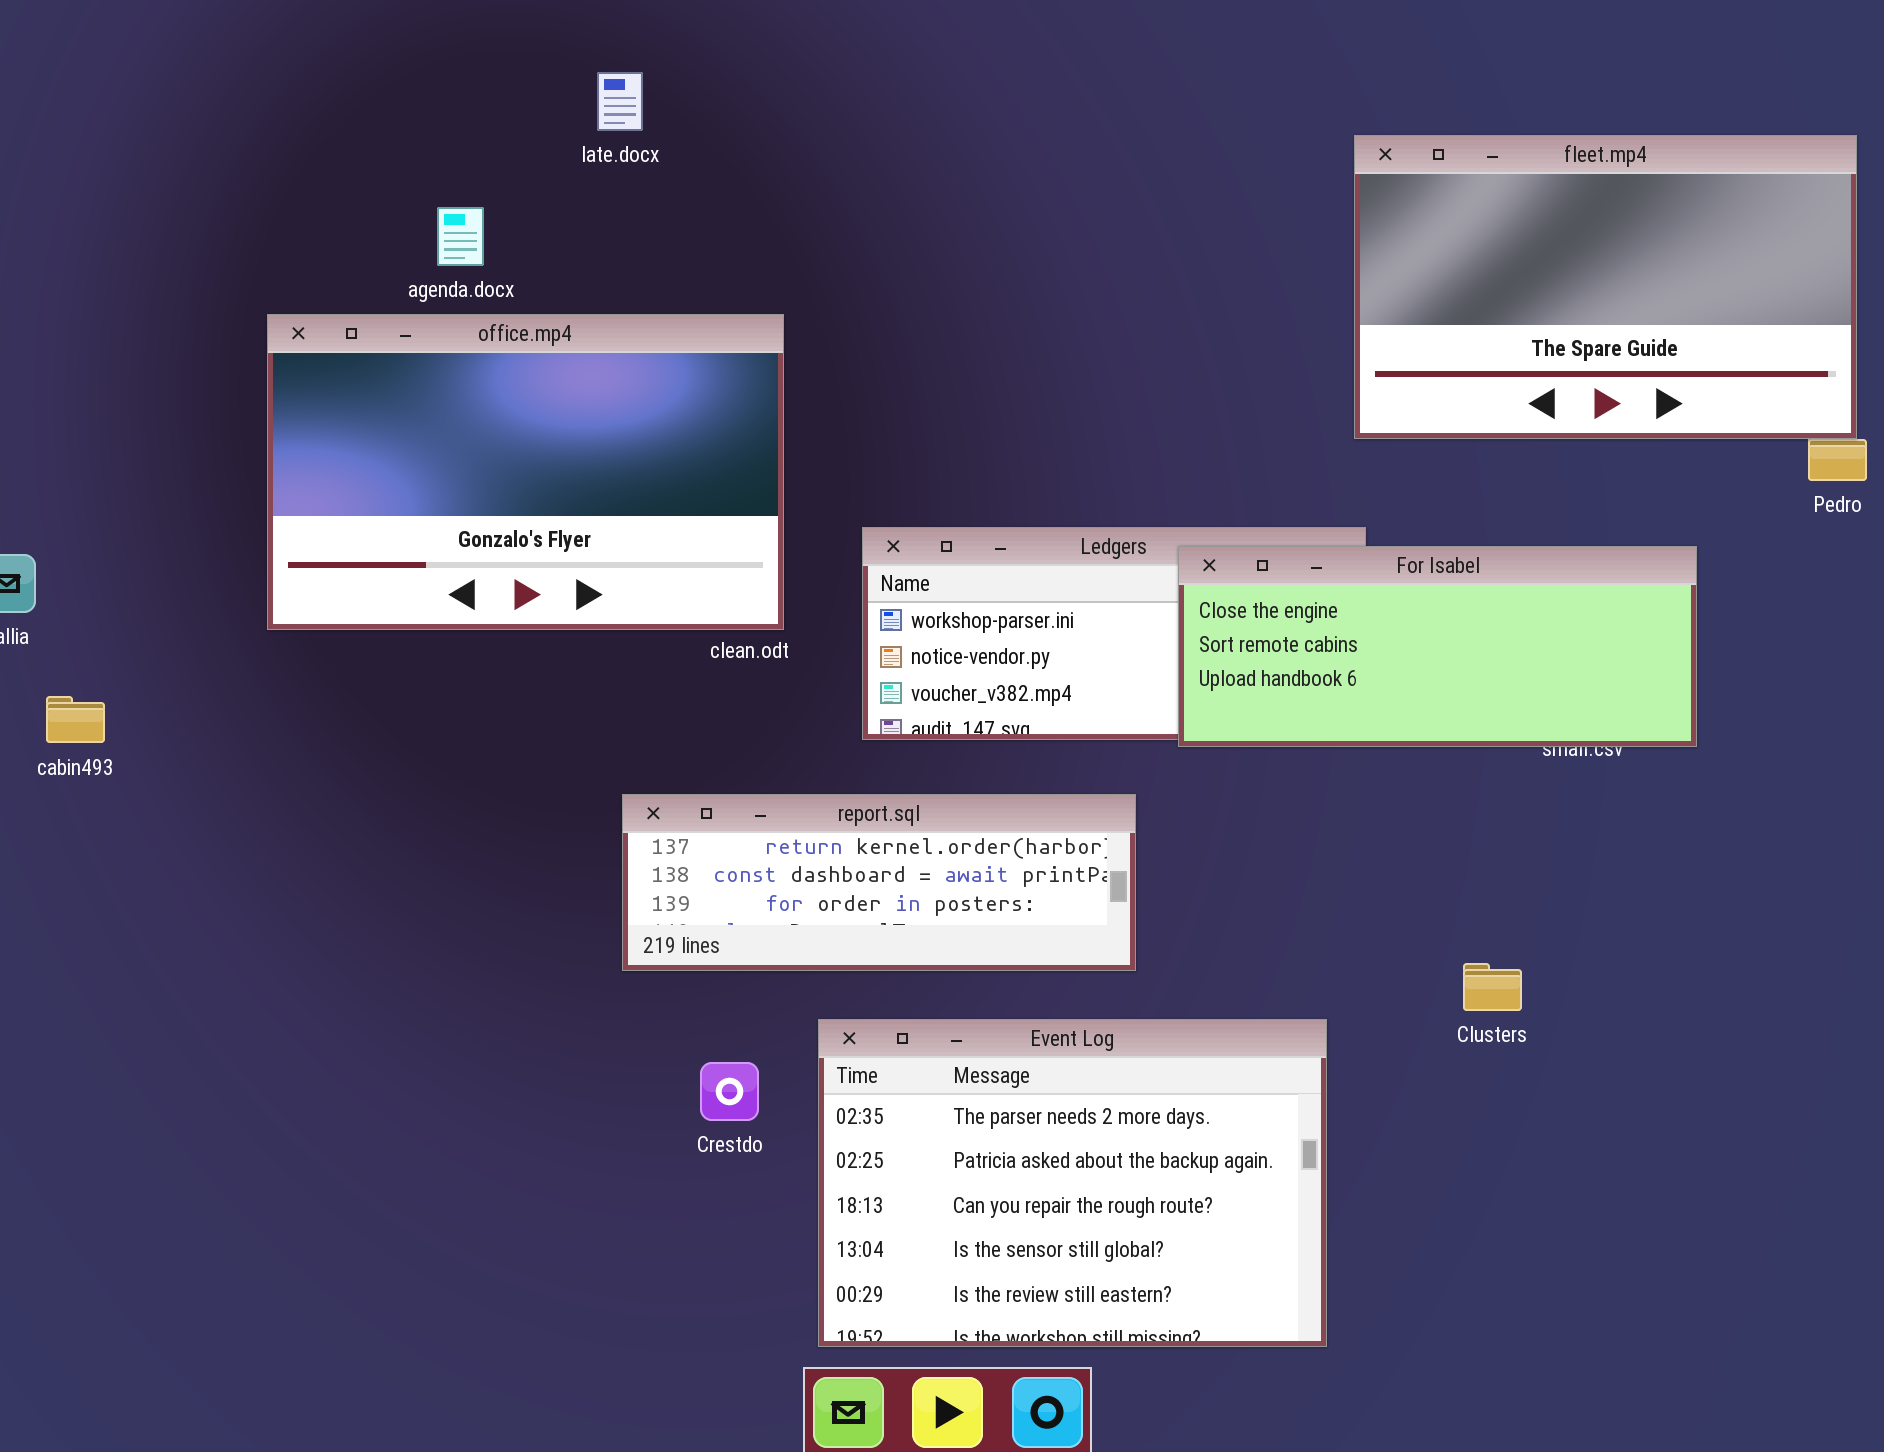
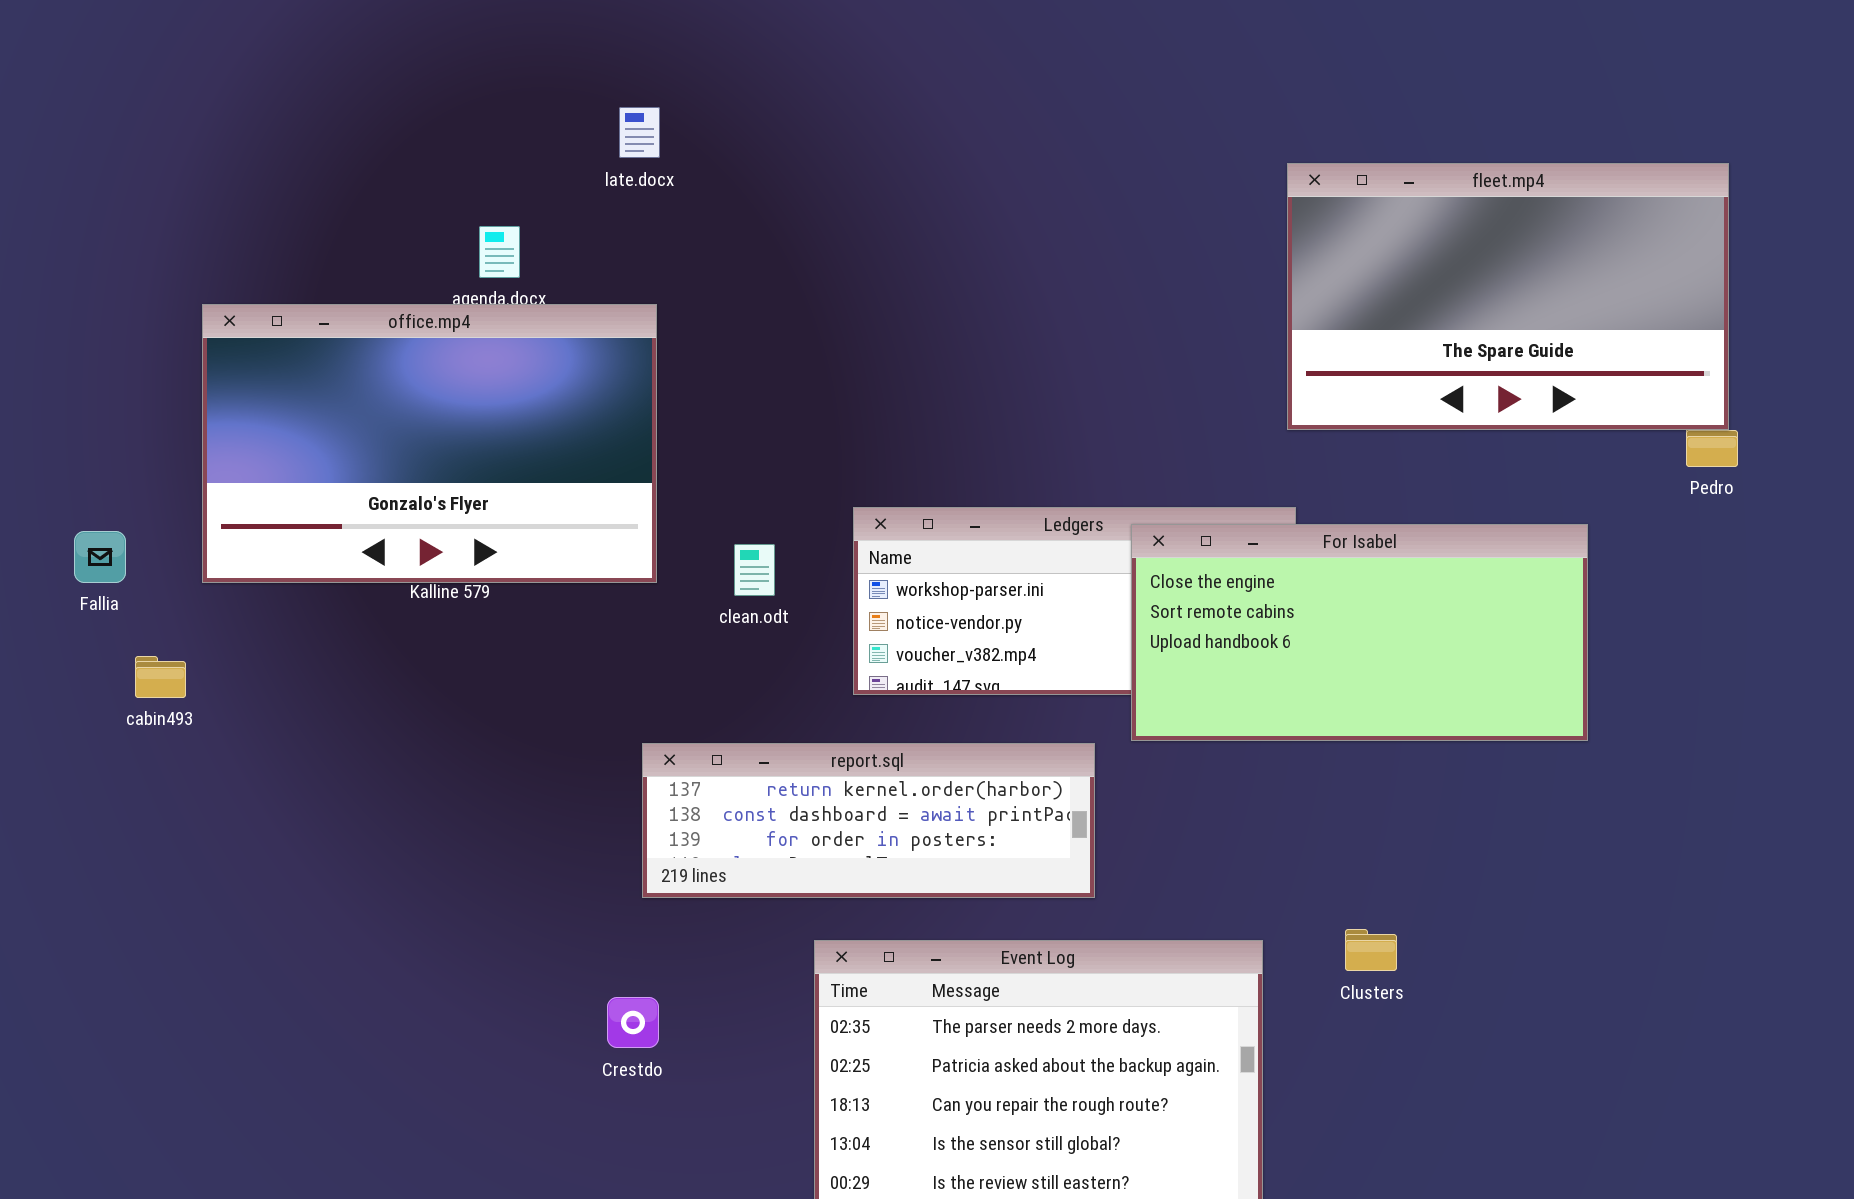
office.mp4: [267,314,784,630] -> [202,304,657,583], moved
For Isabel: [1178,546,1697,747] -> [1131,524,1588,741], resized
Clusters: [1463,963,1522,1011] -> [1345,929,1397,971], moved
Crestdo: [700,1062,759,1121] -> [607,997,659,1048], moved

